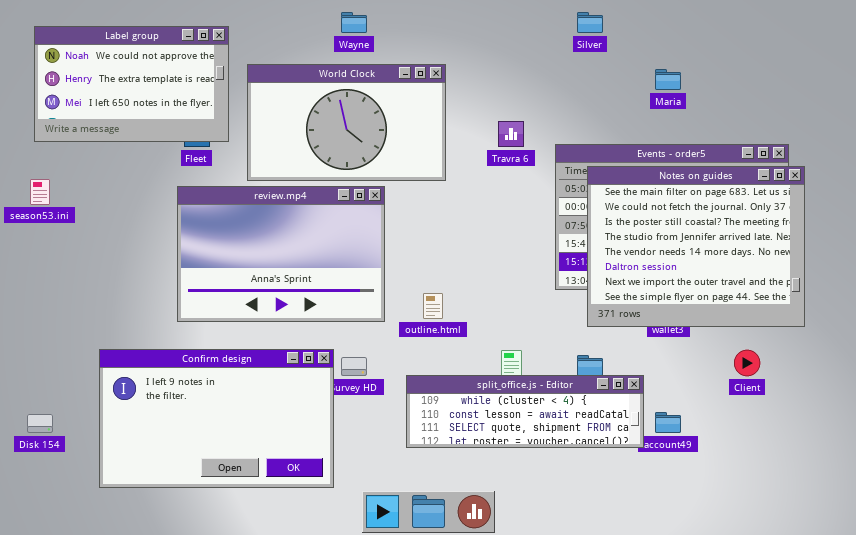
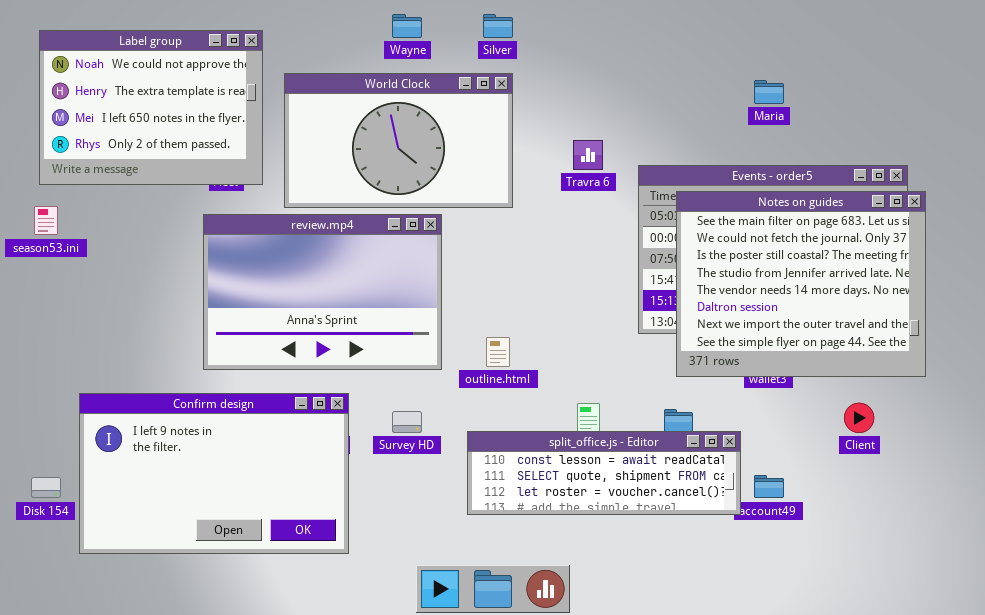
Silver: [577,12,603,33] -> [483,14,513,38], moved
Label group: [34,26,229,142] -> [39,30,263,185], resized
Confirm design: [99,349,334,488] -> [79,393,349,554], moved
split_office.js - Editor: [406,375,644,448] -> [467,431,741,515], scrolled down 1 row

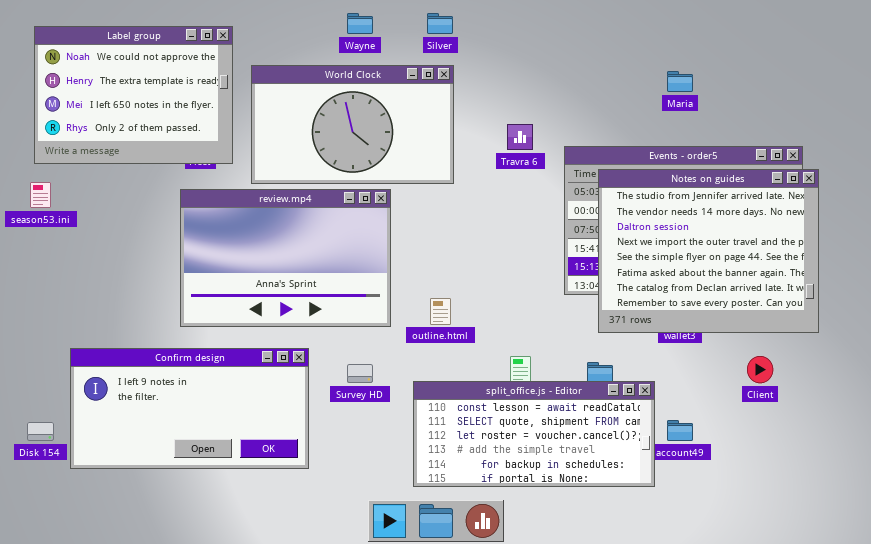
Notes on guides: [676,191,926,377] -> [598,169,819,333], scrolled down 3 rows
Confirm design: [79,393,349,554] -> [70,348,309,469], resized
split_office.js - Editor: [467,431,741,515] -> [413,381,655,487], resized

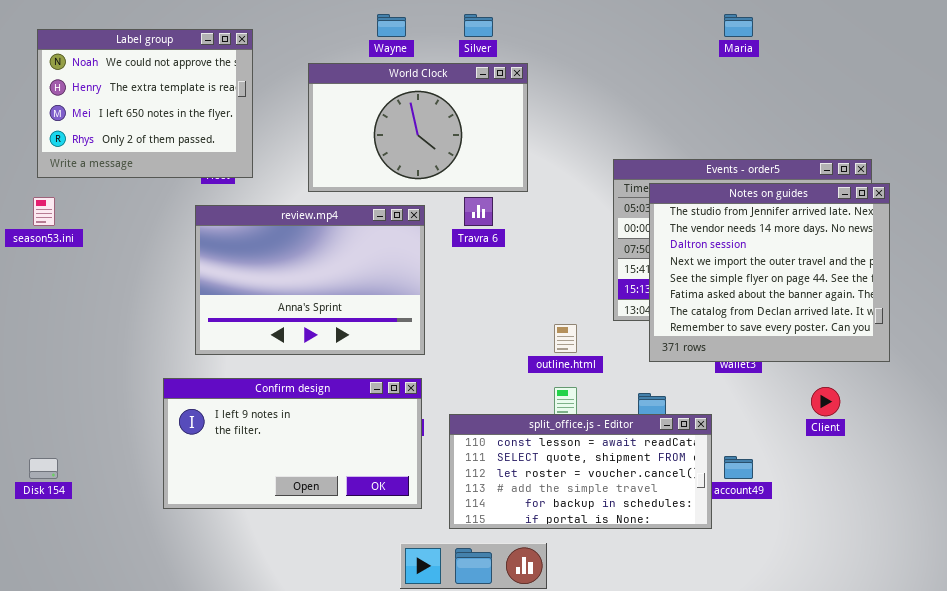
World Clock: [251,65,454,184] -> [308,63,528,192], moved
Maria: [667,71,693,92] -> [724,14,753,37], moved
Travra 6: [507,124,533,150] -> [464,197,493,226], moved
outline.html: [430,298,451,325] -> [554,324,577,353], moved
Confirm design: [70,348,309,469] -> [163,378,422,509], moved

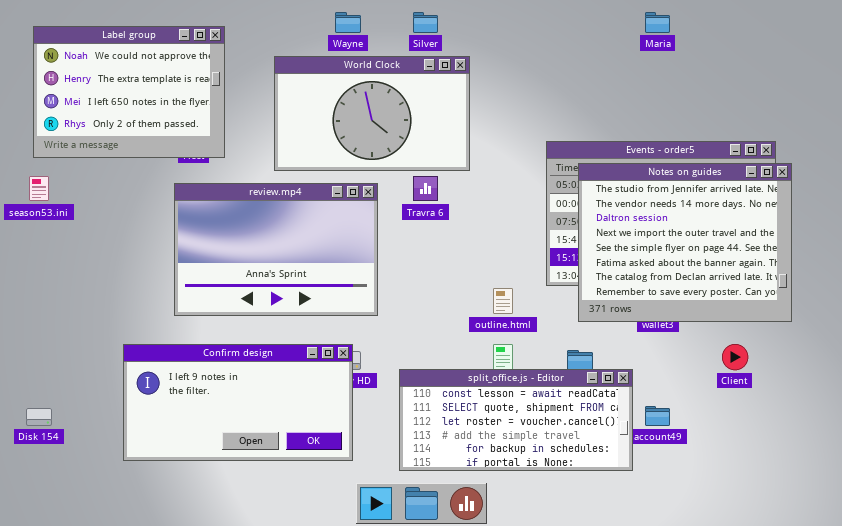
Confirm design: [163,378,422,509] -> [123,344,353,461], moved

